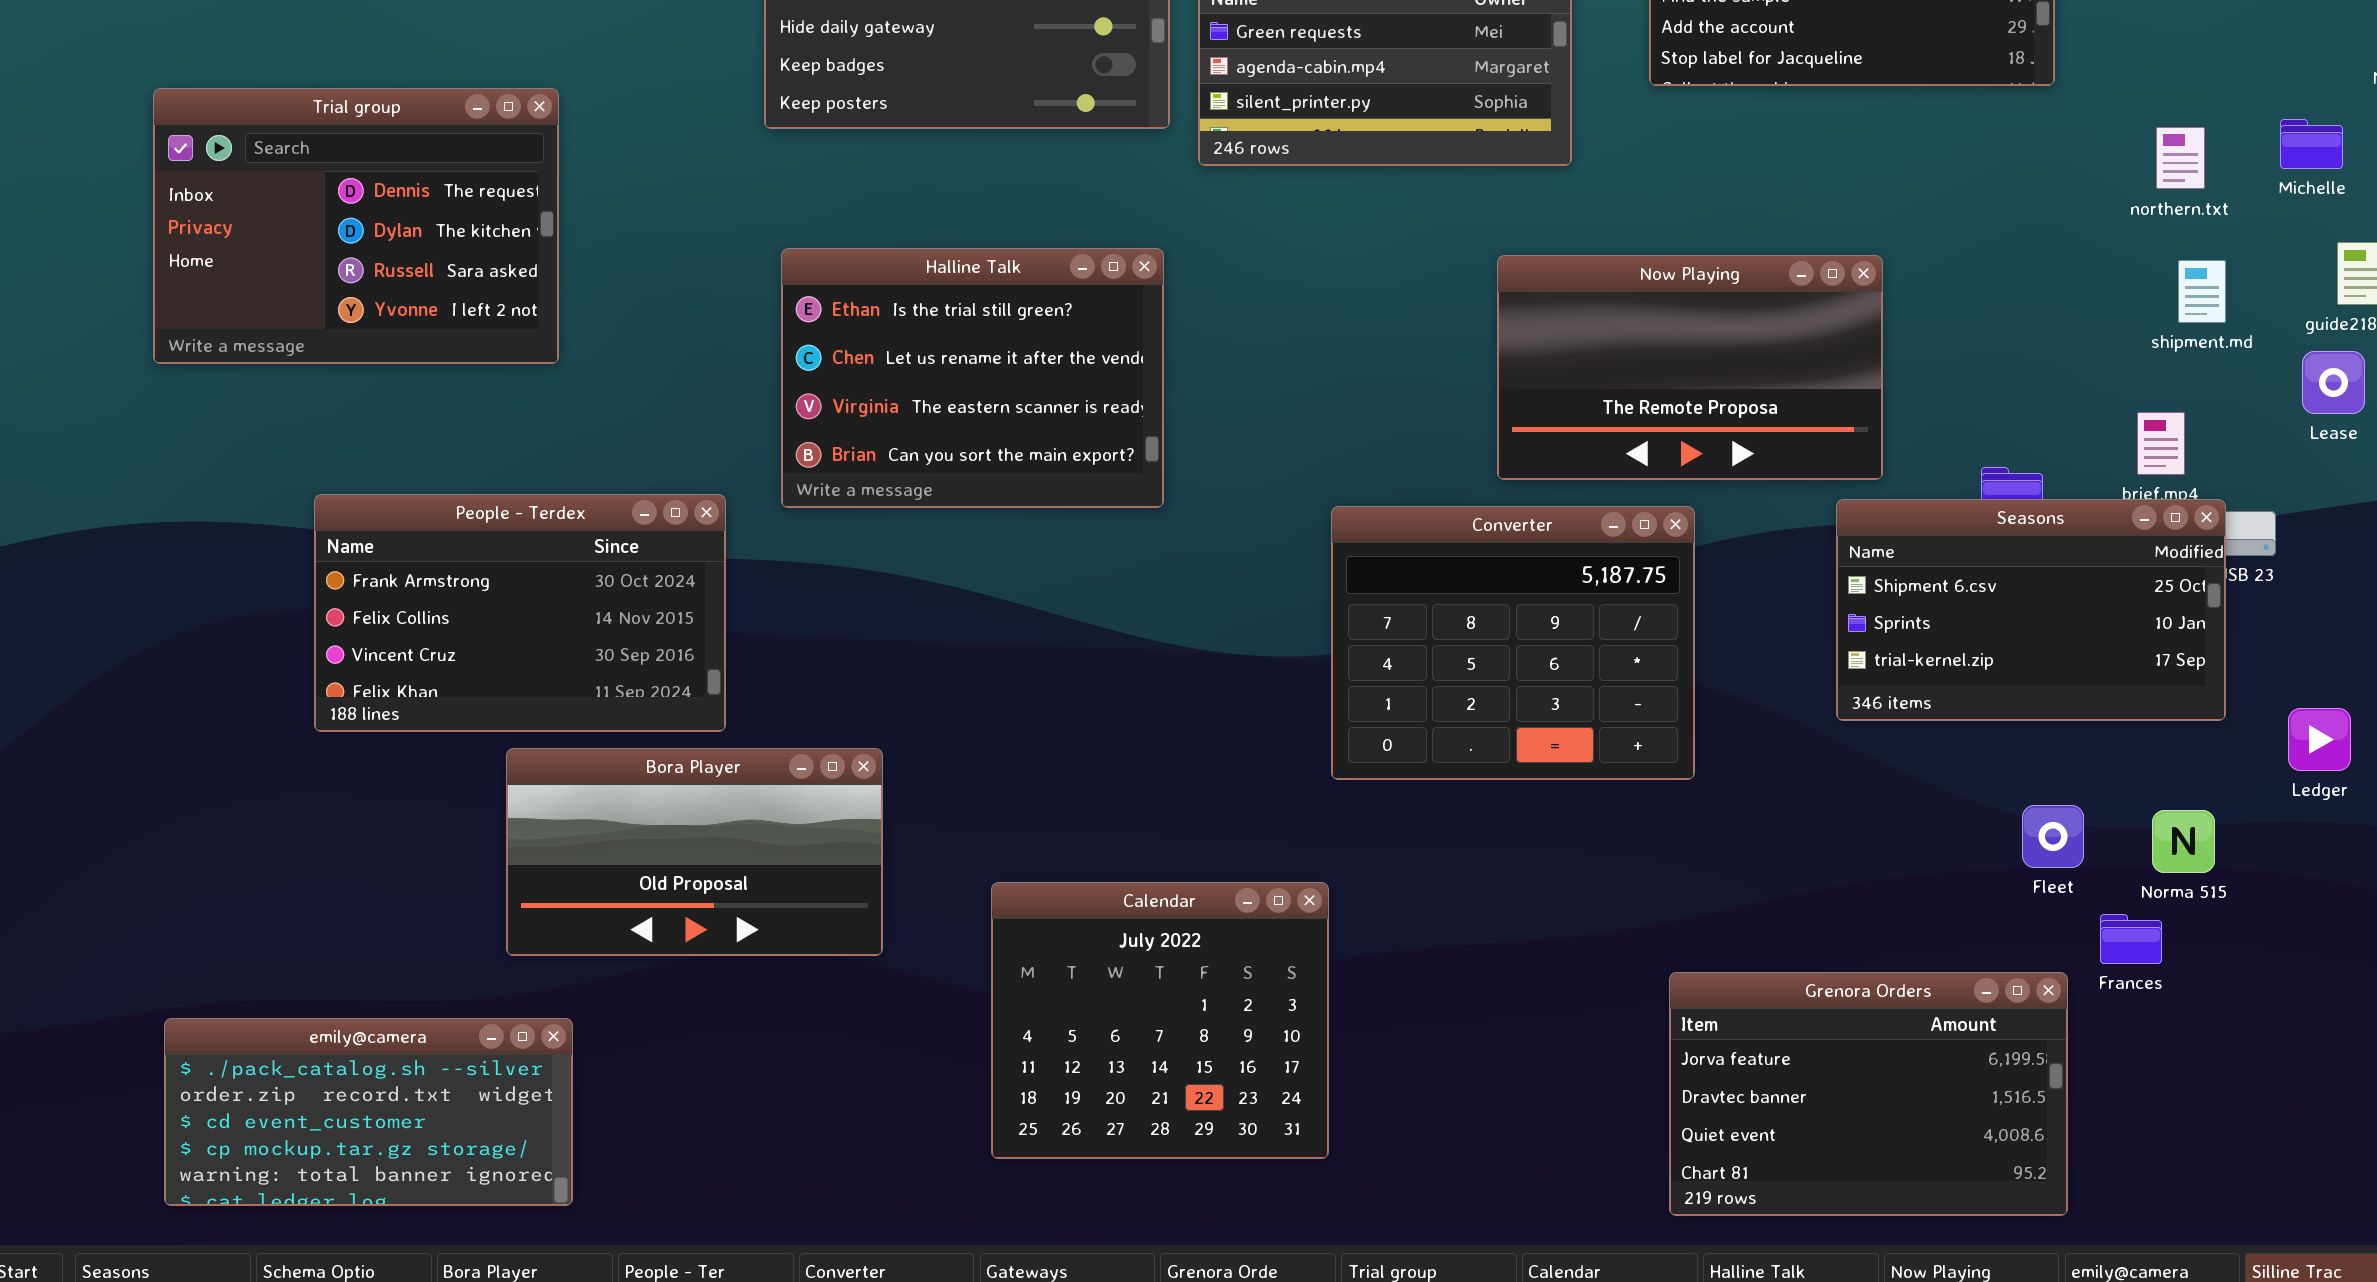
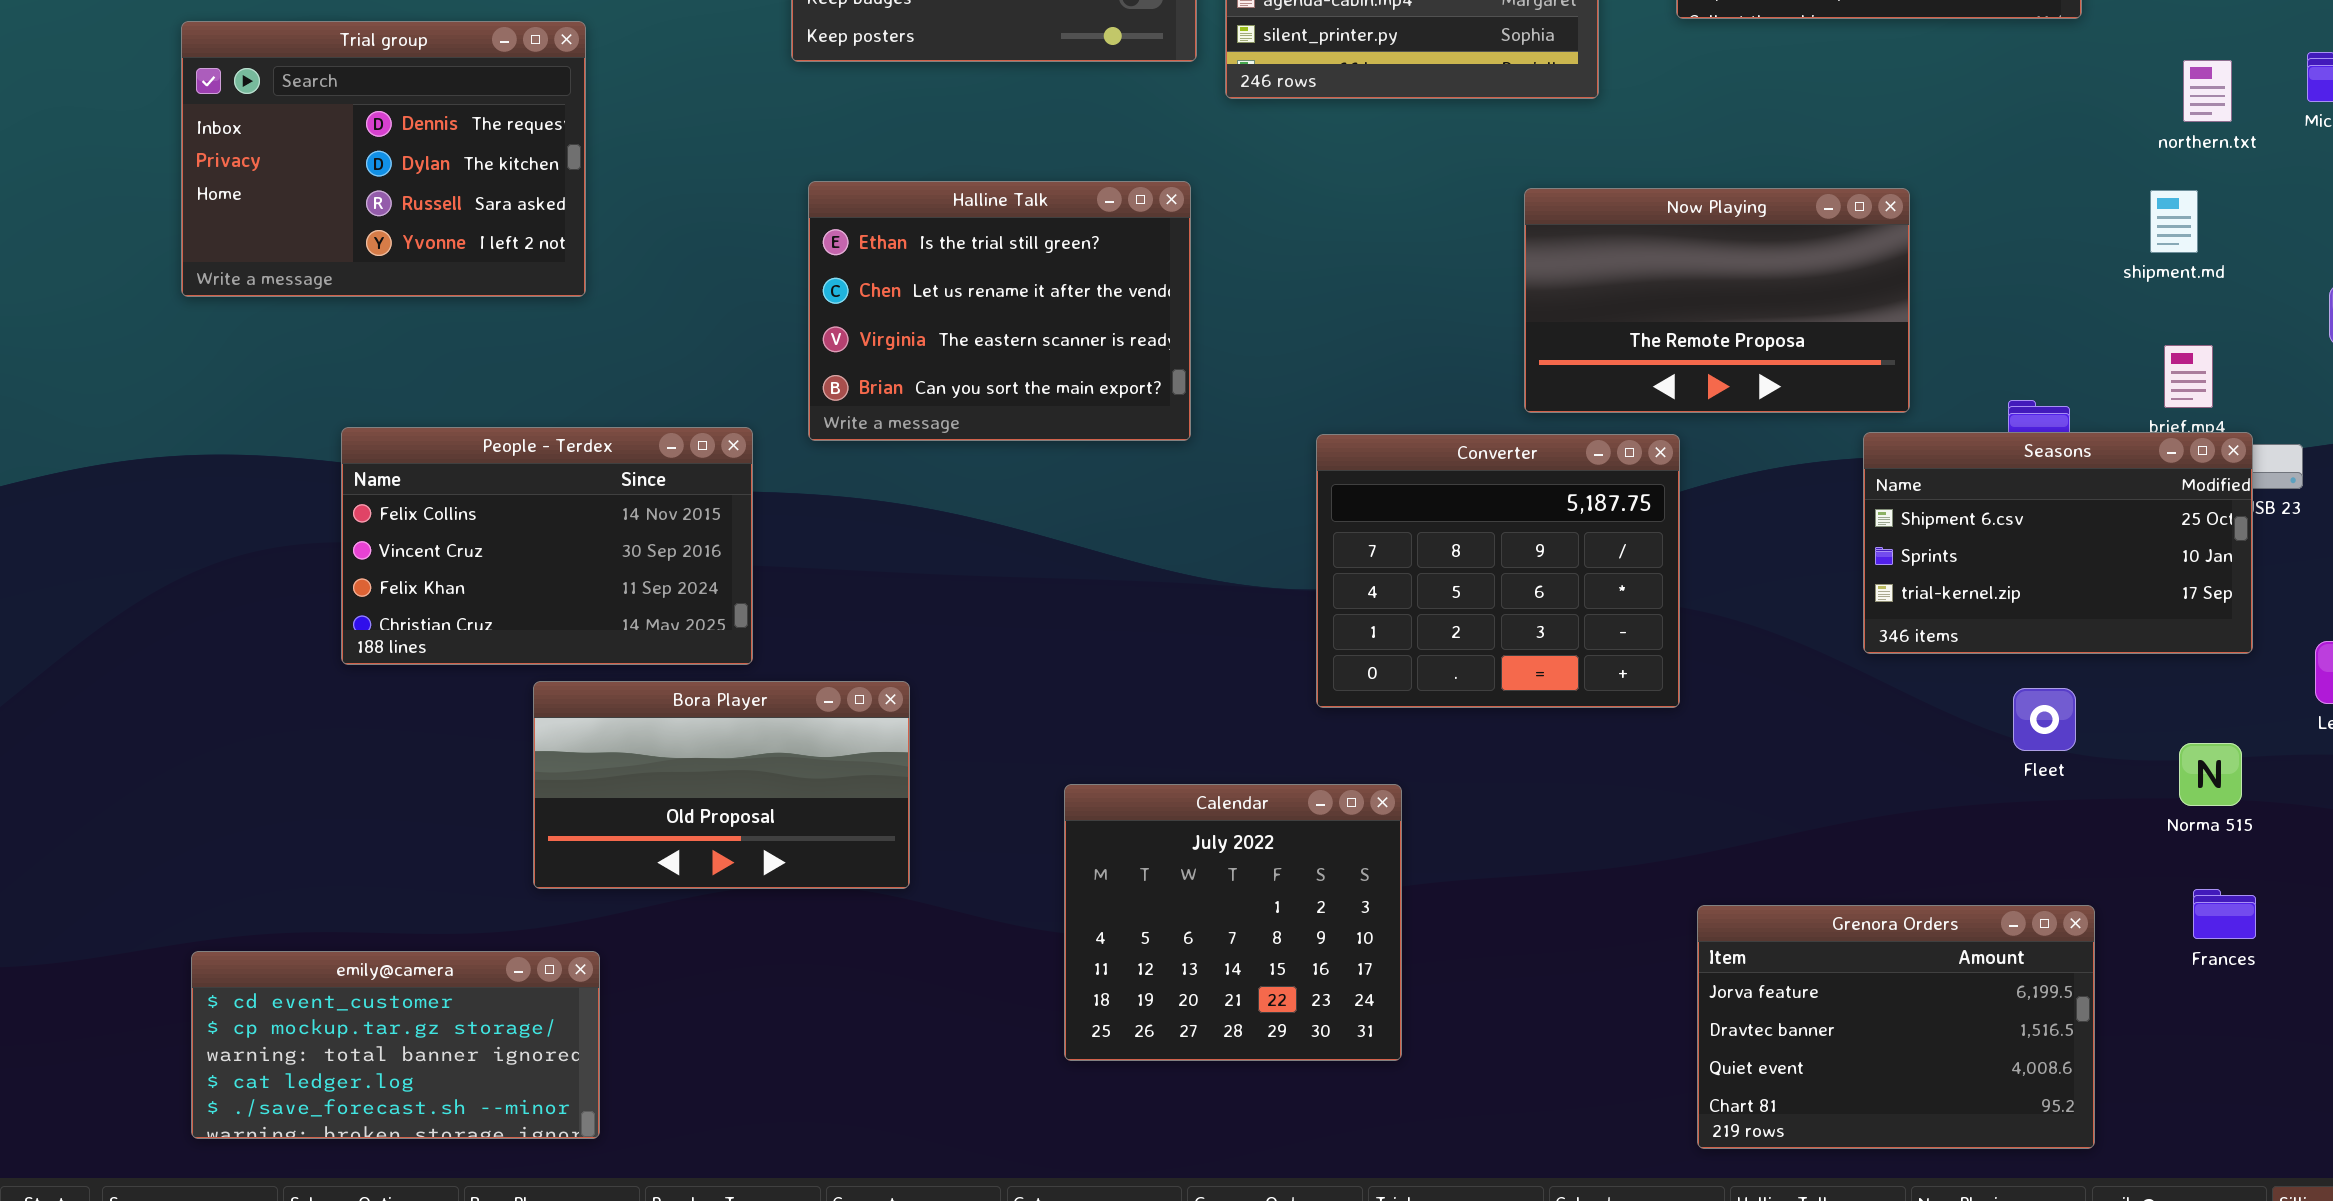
shipment.md: [2178,260,2226,323] -> [2150,190,2198,253], moved
People - Terdex: [314,494,726,732] -> [341,427,753,665], scrolled down 1 row
Converter: [1331,506,1695,780] -> [1316,434,1680,708], moved
Fleet: [2022,805,2084,868] -> [2013,688,2076,751], moved
Calendar: [991,882,1329,1159] -> [1064,784,1402,1061], moved
Frances: [2100,914,2162,964] -> [2193,889,2256,939], moved
emily@camera: [164,1018,573,1206] -> [191,951,600,1139], scrolled down 2 rows

